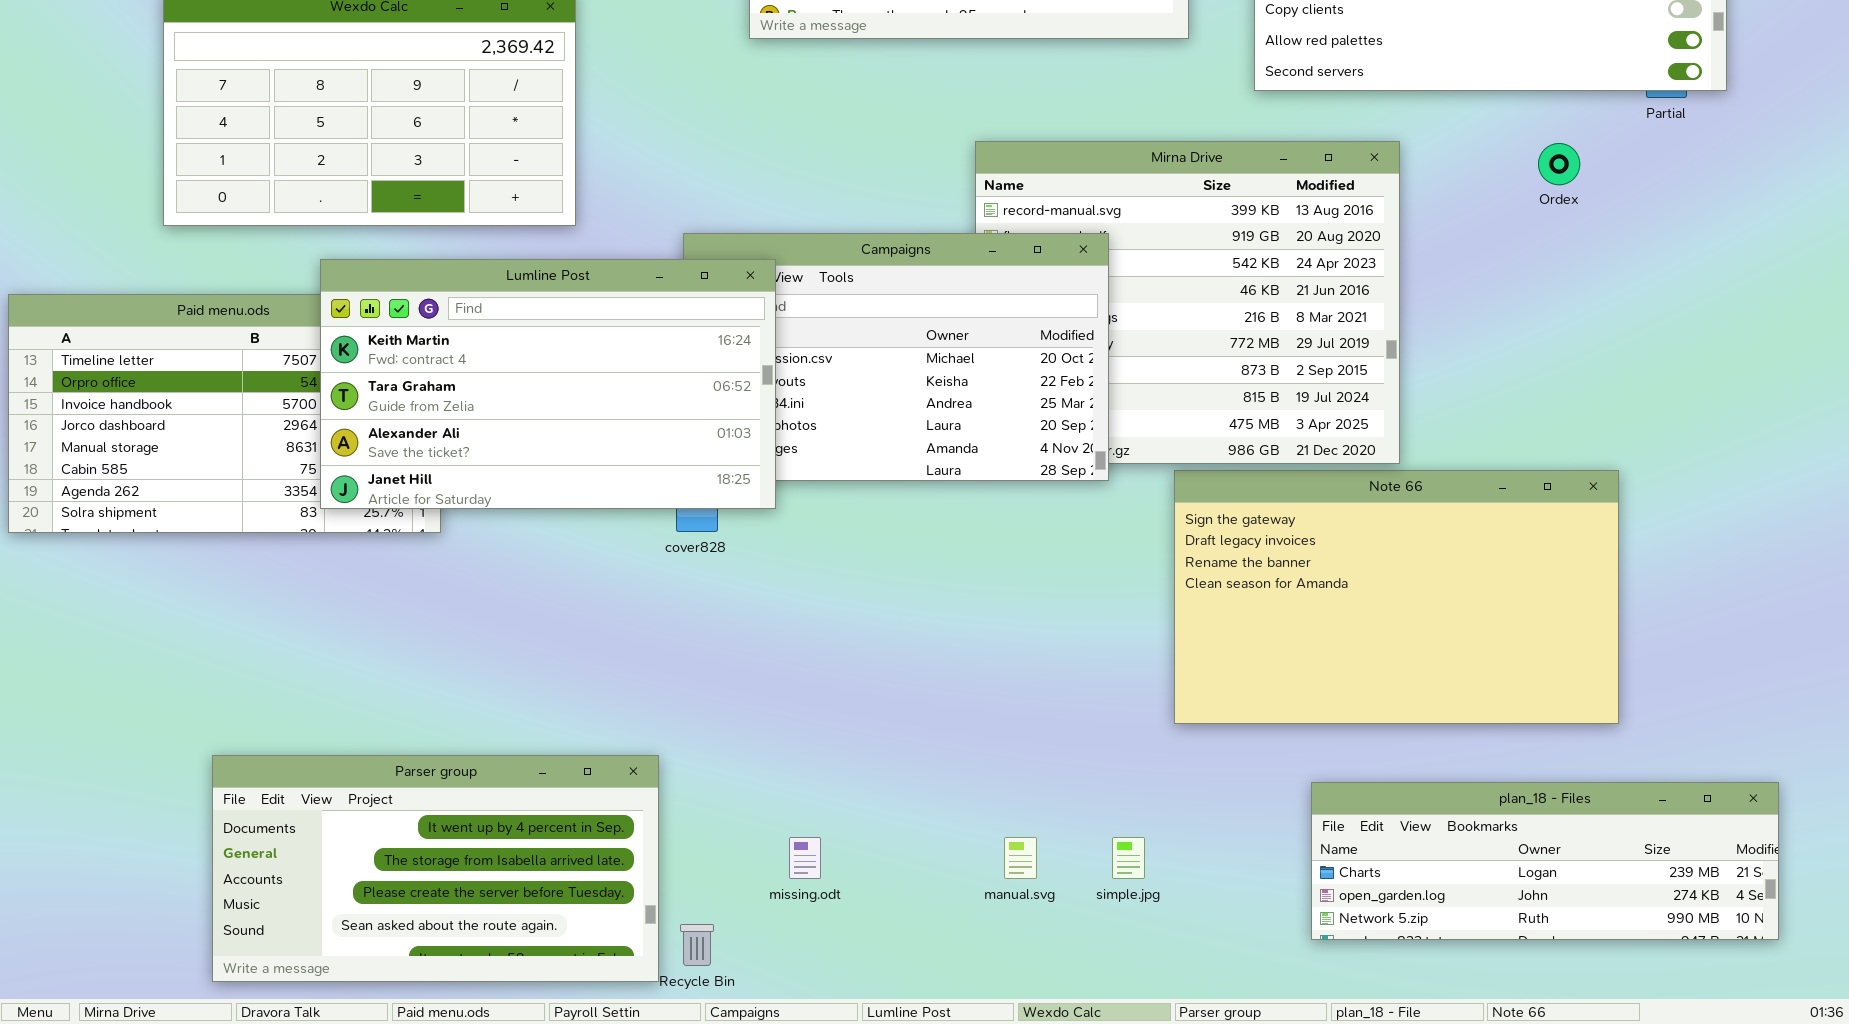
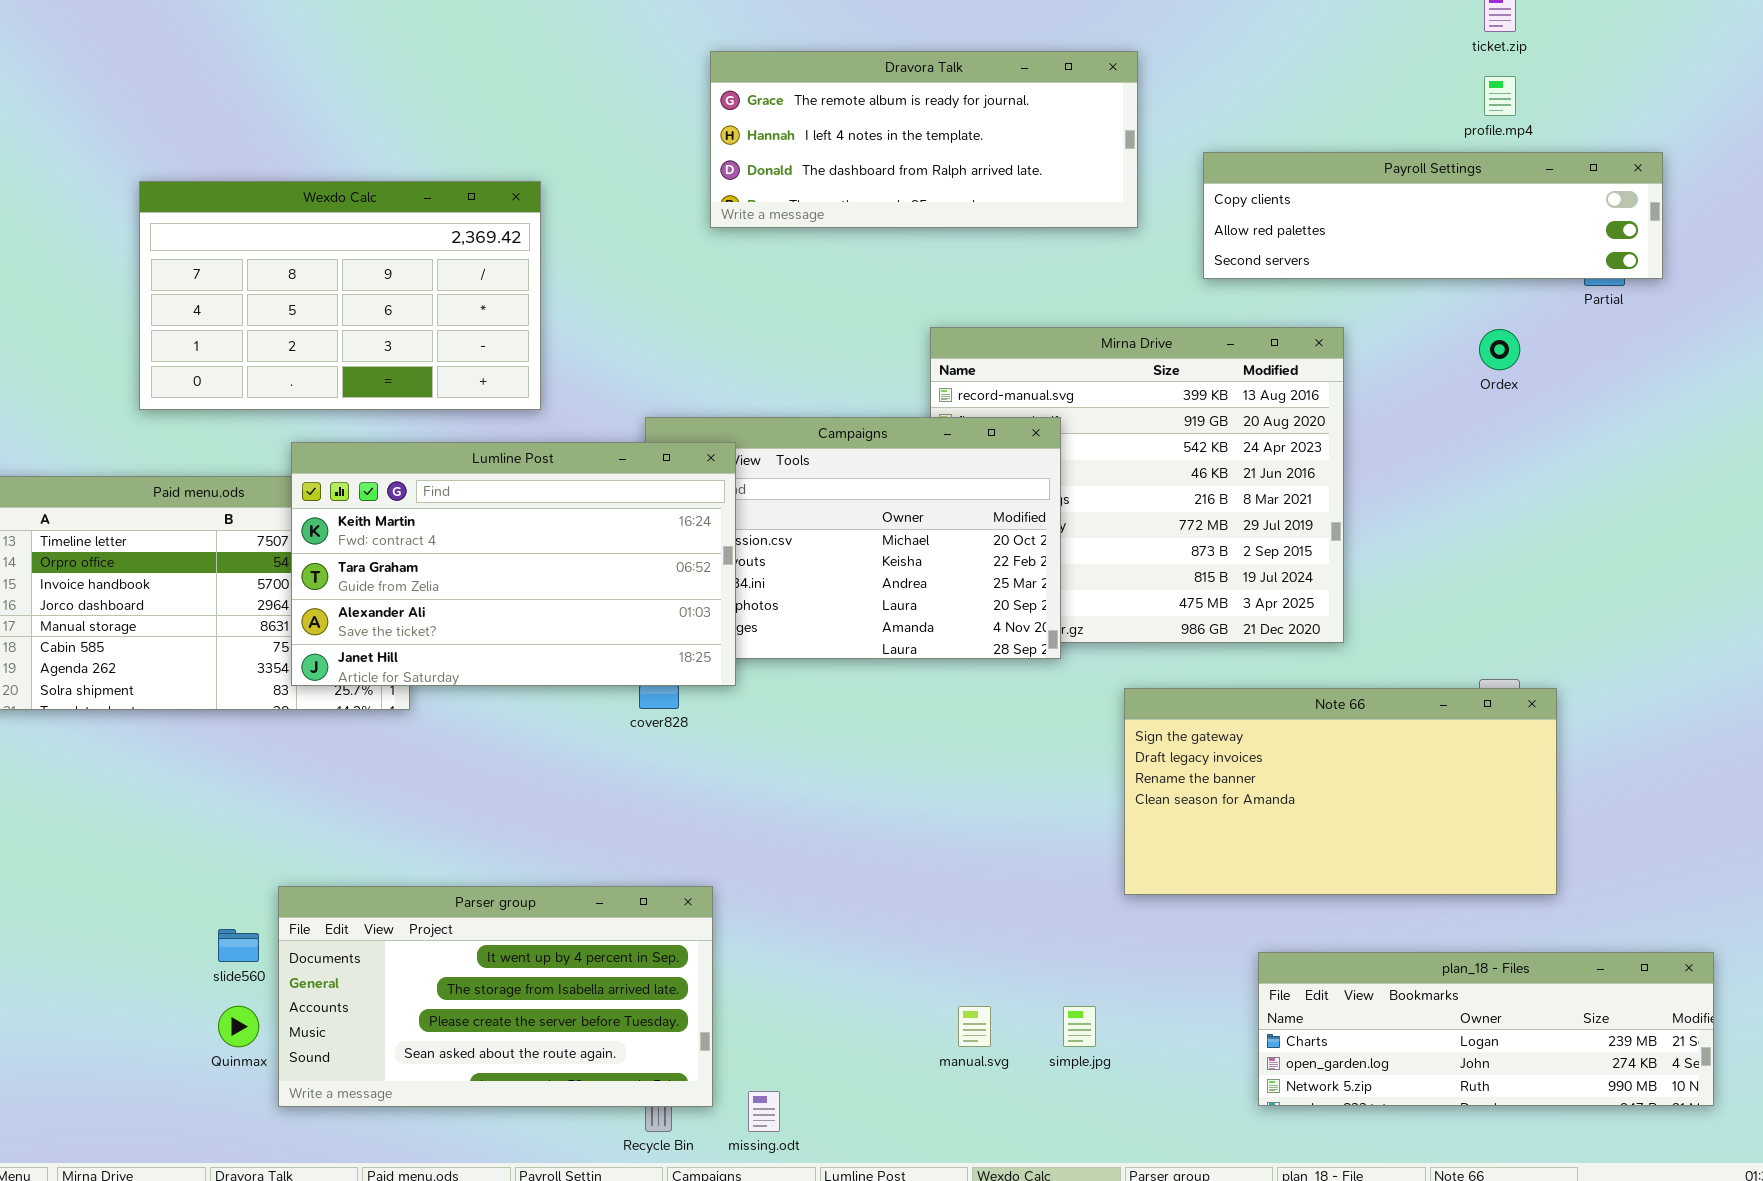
Note 66: [1174,470,1619,724] -> [1124,688,1557,895], resized
Parser group: [212,755,659,982] -> [278,886,713,1107], moved
missing.odt: [789,837,821,879] -> [748,1091,780,1132], moved

